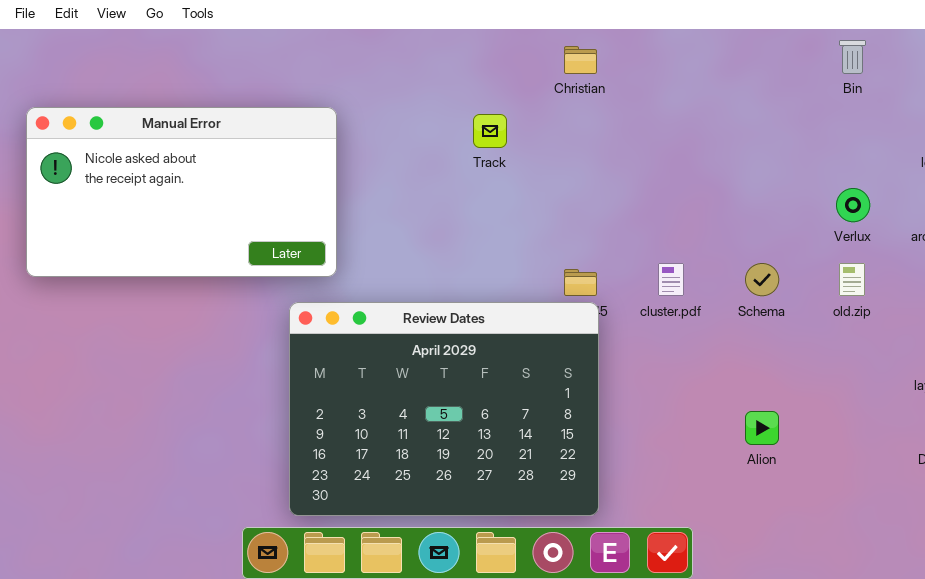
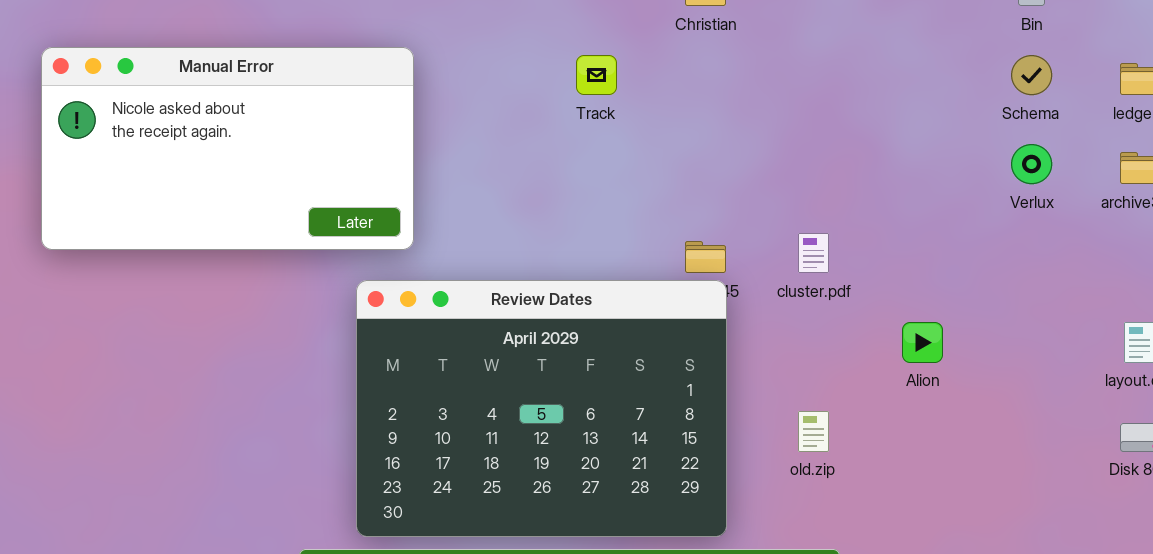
Schema: [745,263,779,296] -> [1011,55,1052,95], moved
old.zip: [839,263,865,296] -> [798,411,829,452], moved
Alion: [745,411,779,445] -> [902,322,943,363], moved

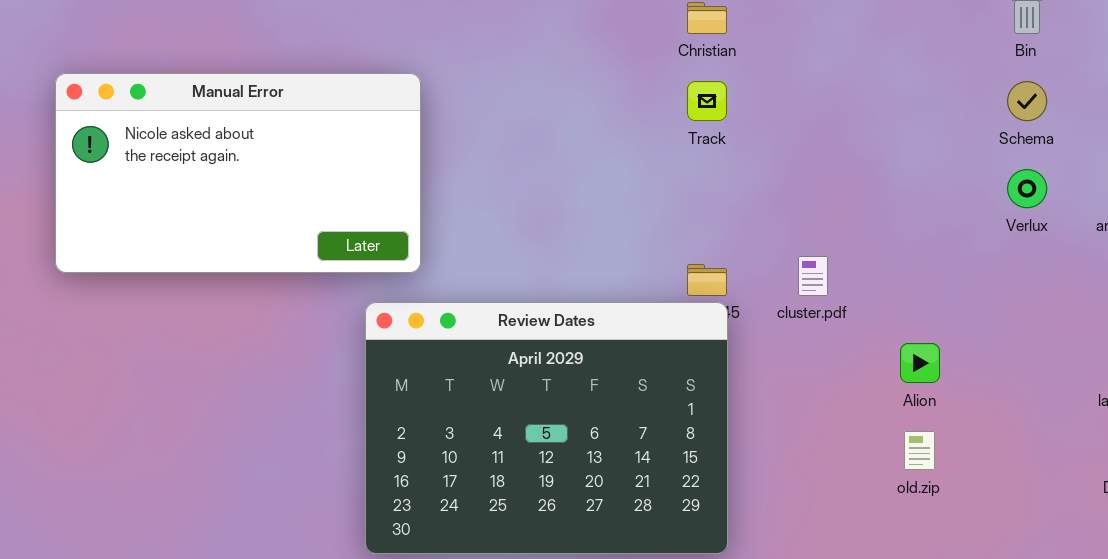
Track: [576,55,617,95] -> [687,81,727,121], moved
old.zip: [798,411,829,452] -> [904,431,935,470], moved

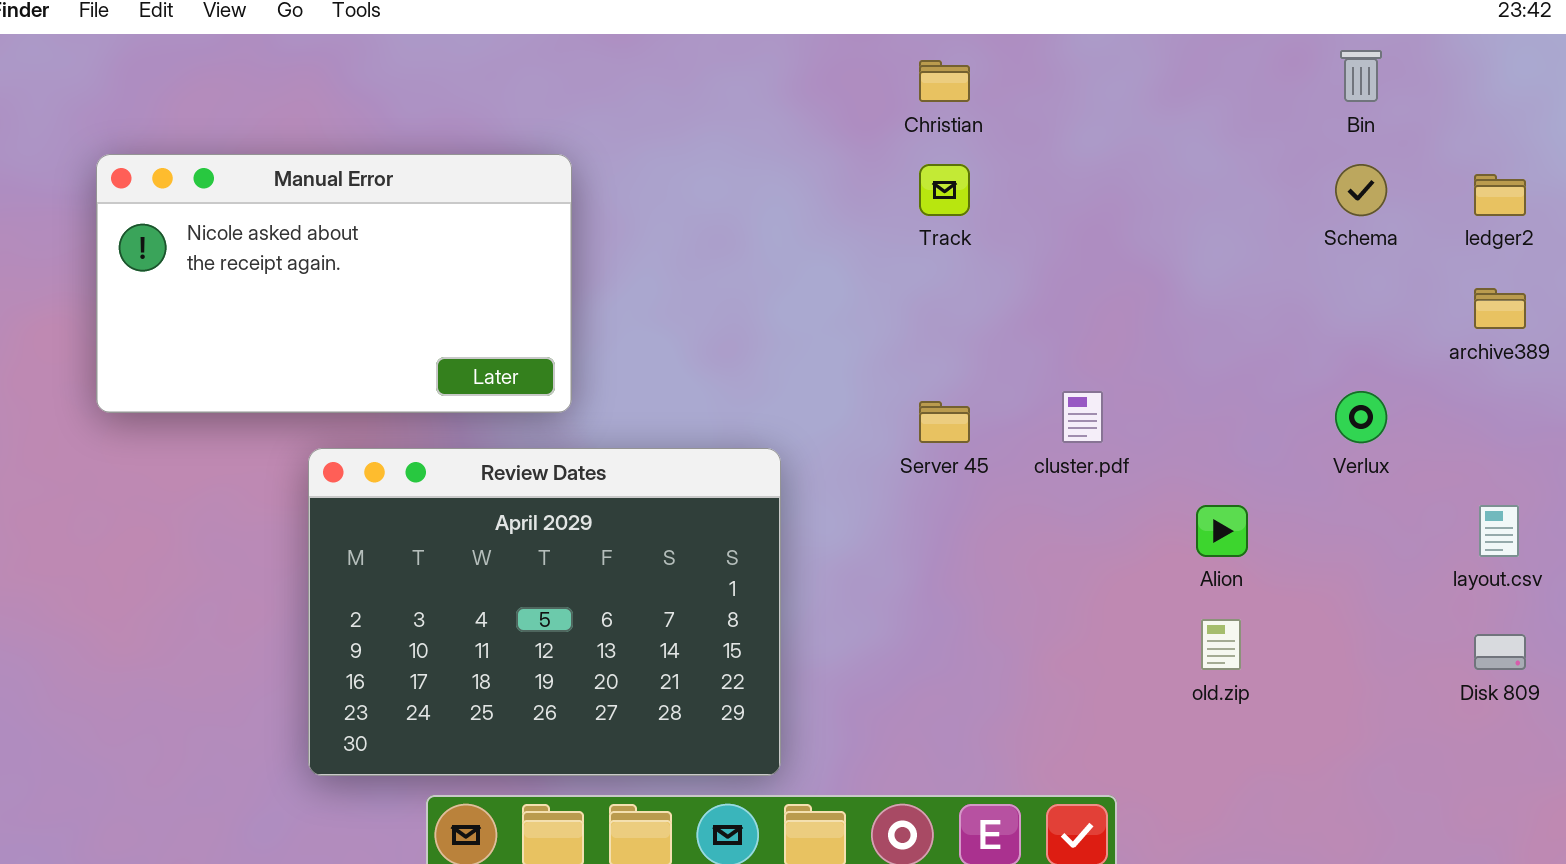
Verlux: [1007,169,1047,208] -> [1335,391,1387,443], moved
Review Dates: [365,302,728,554] -> [308,448,781,776], moved

